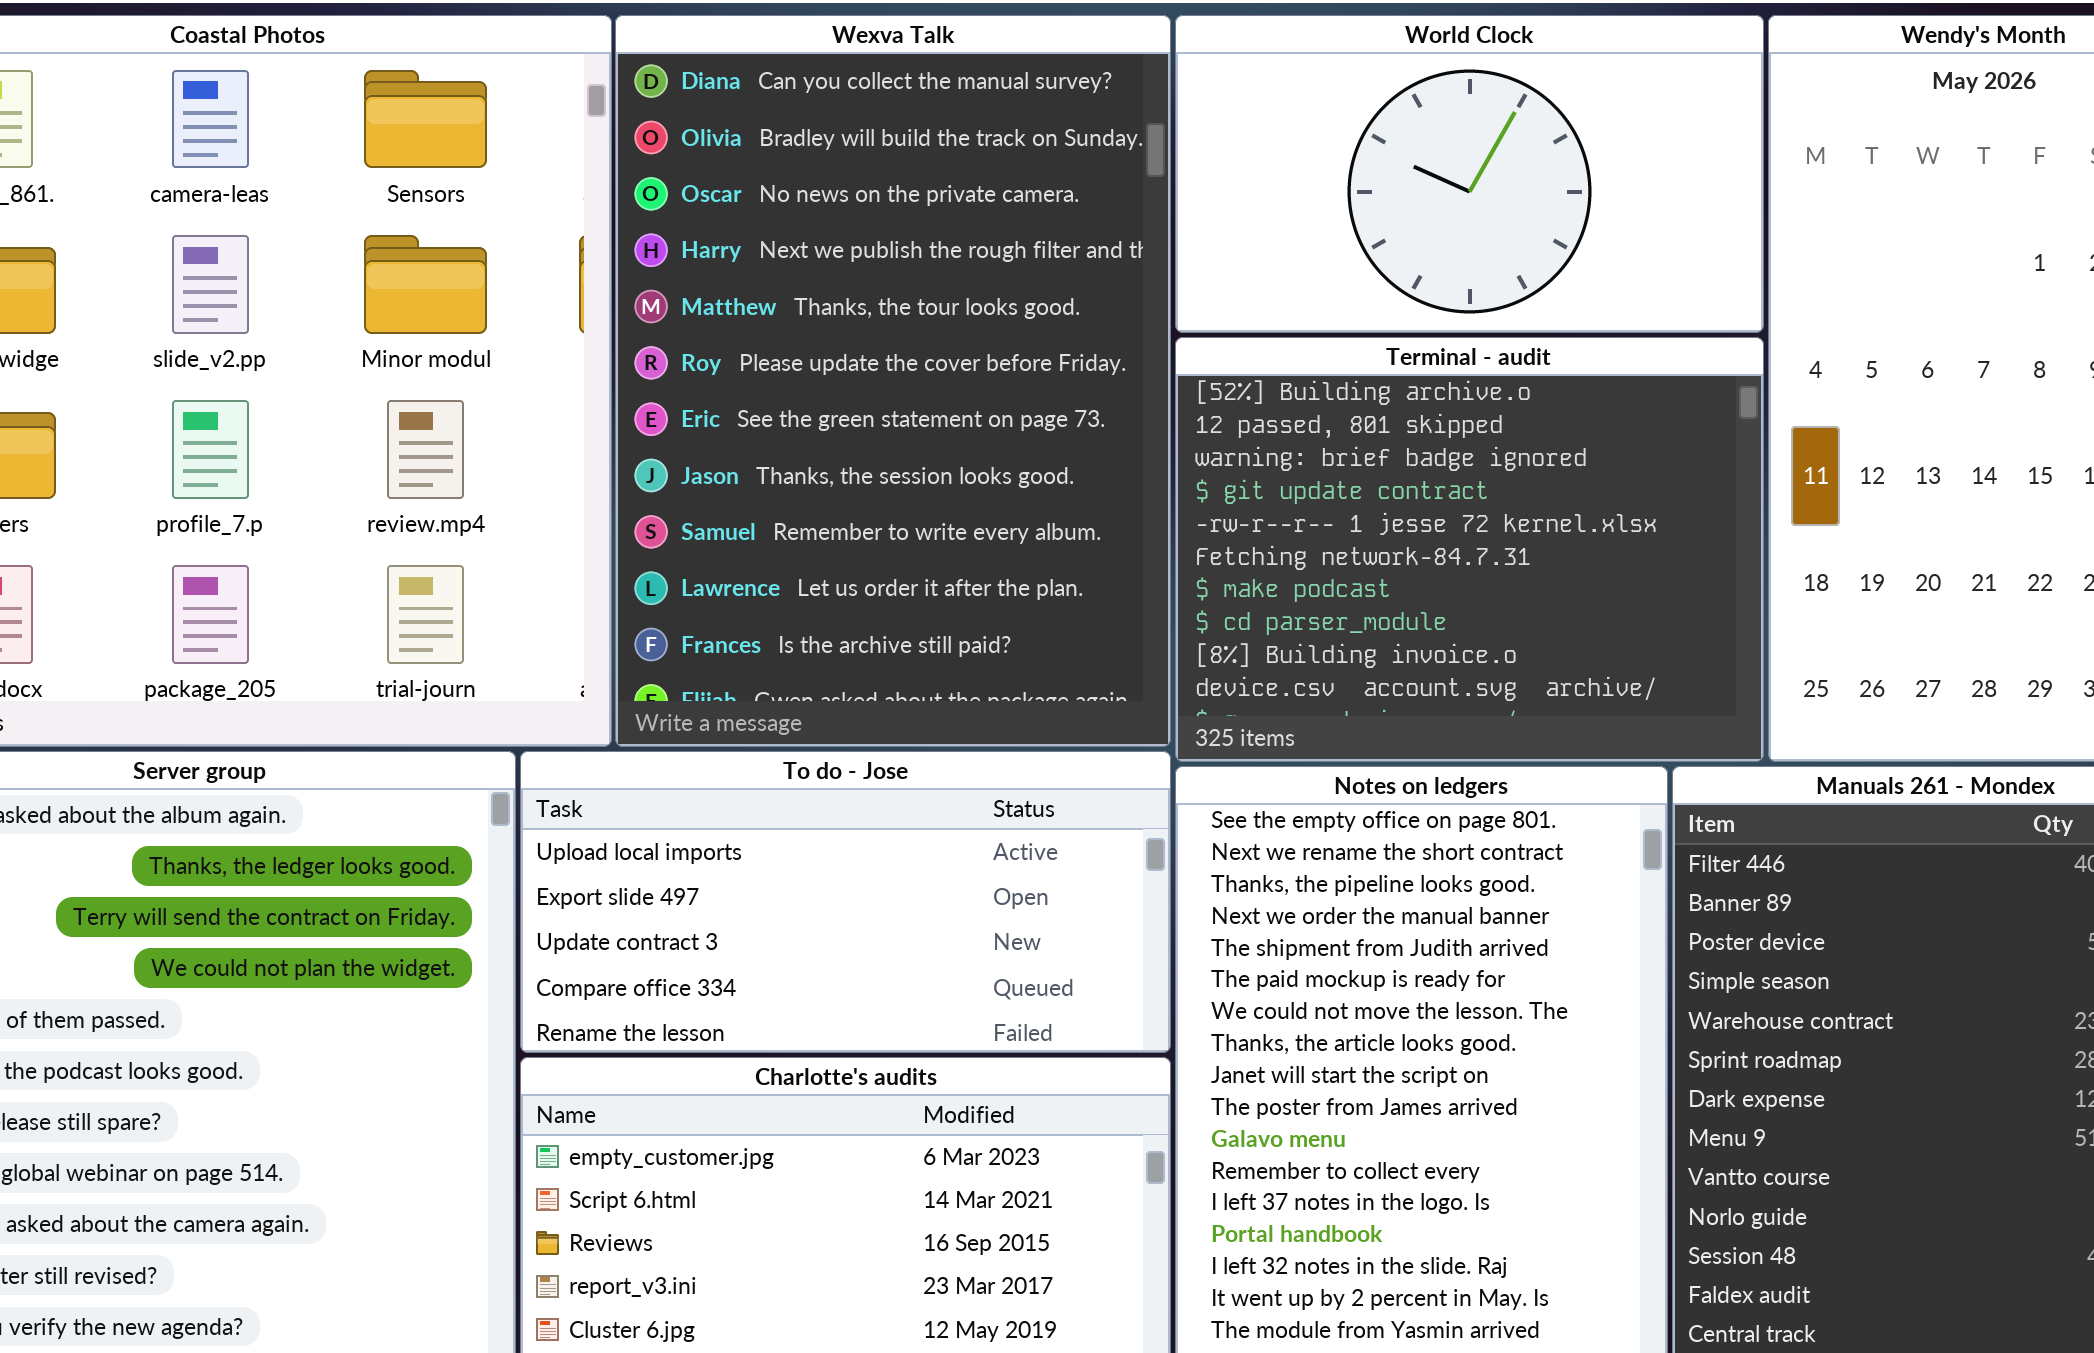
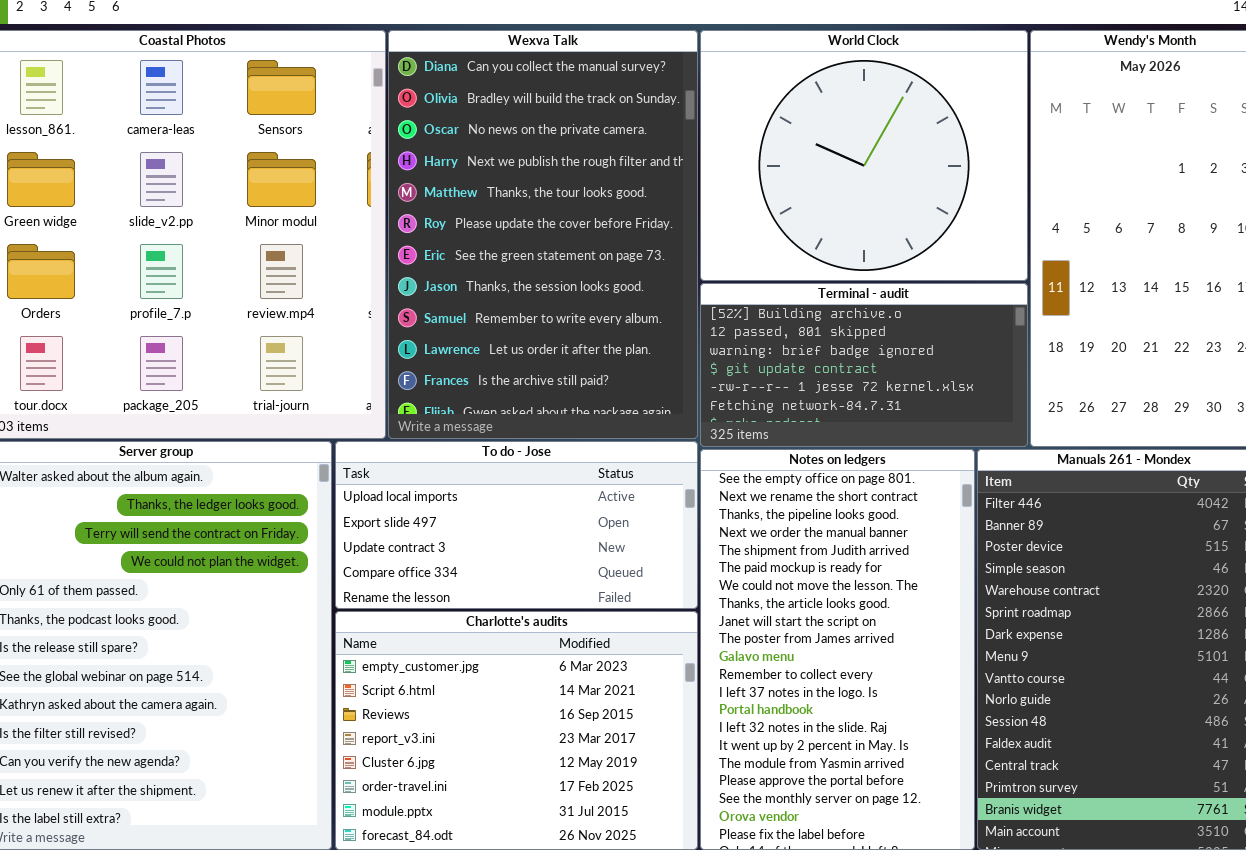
World Clock: [1175,15,1764,333] -> [700,30,1028,281], resized
Terminal - audit: [1175,337,1764,762] -> [700,283,1028,447], resized

